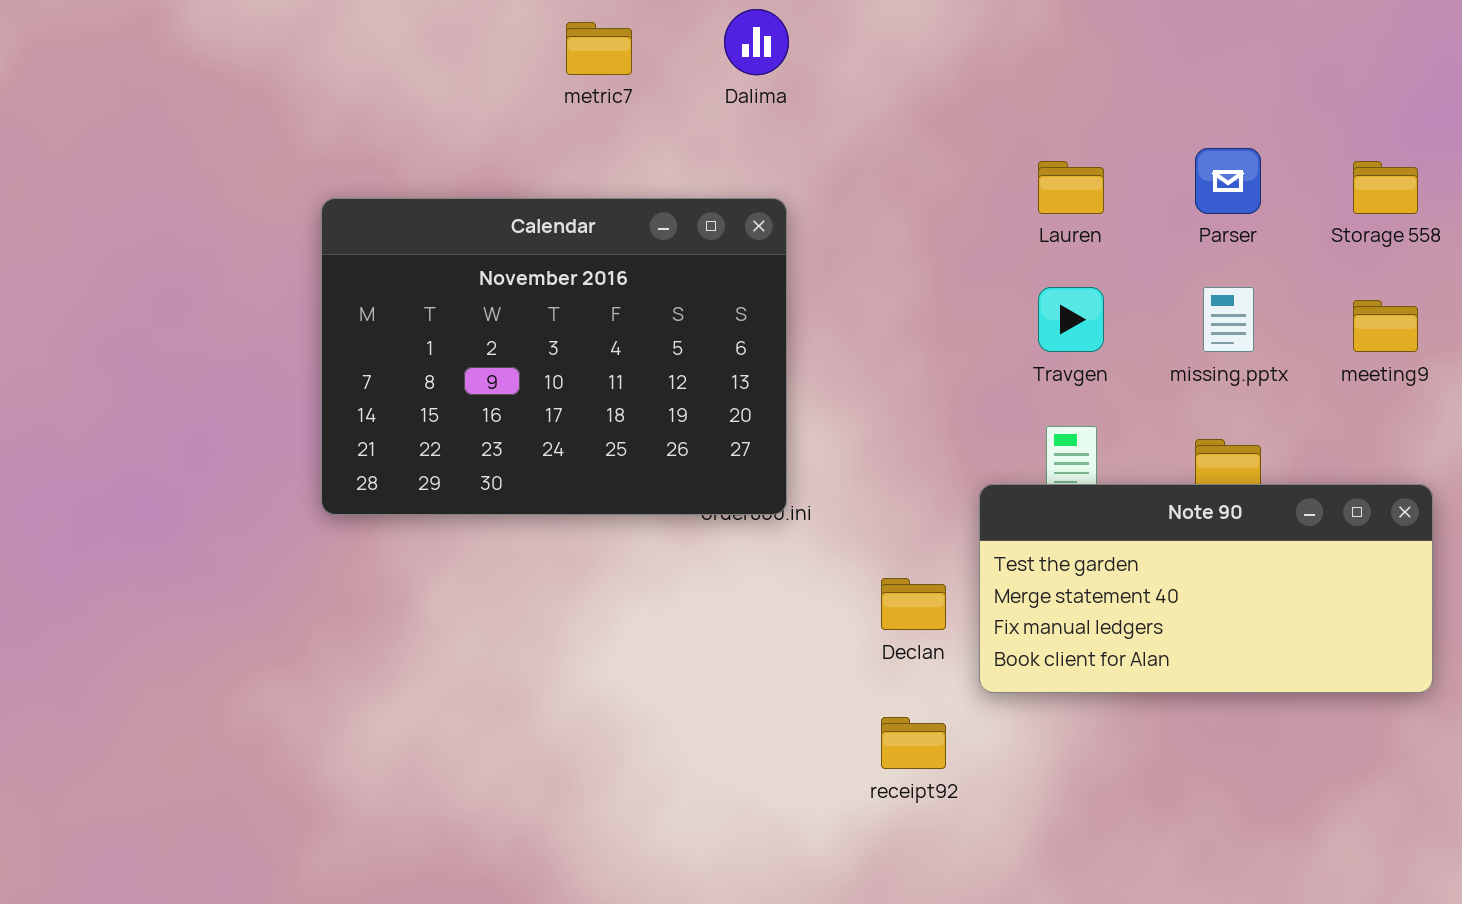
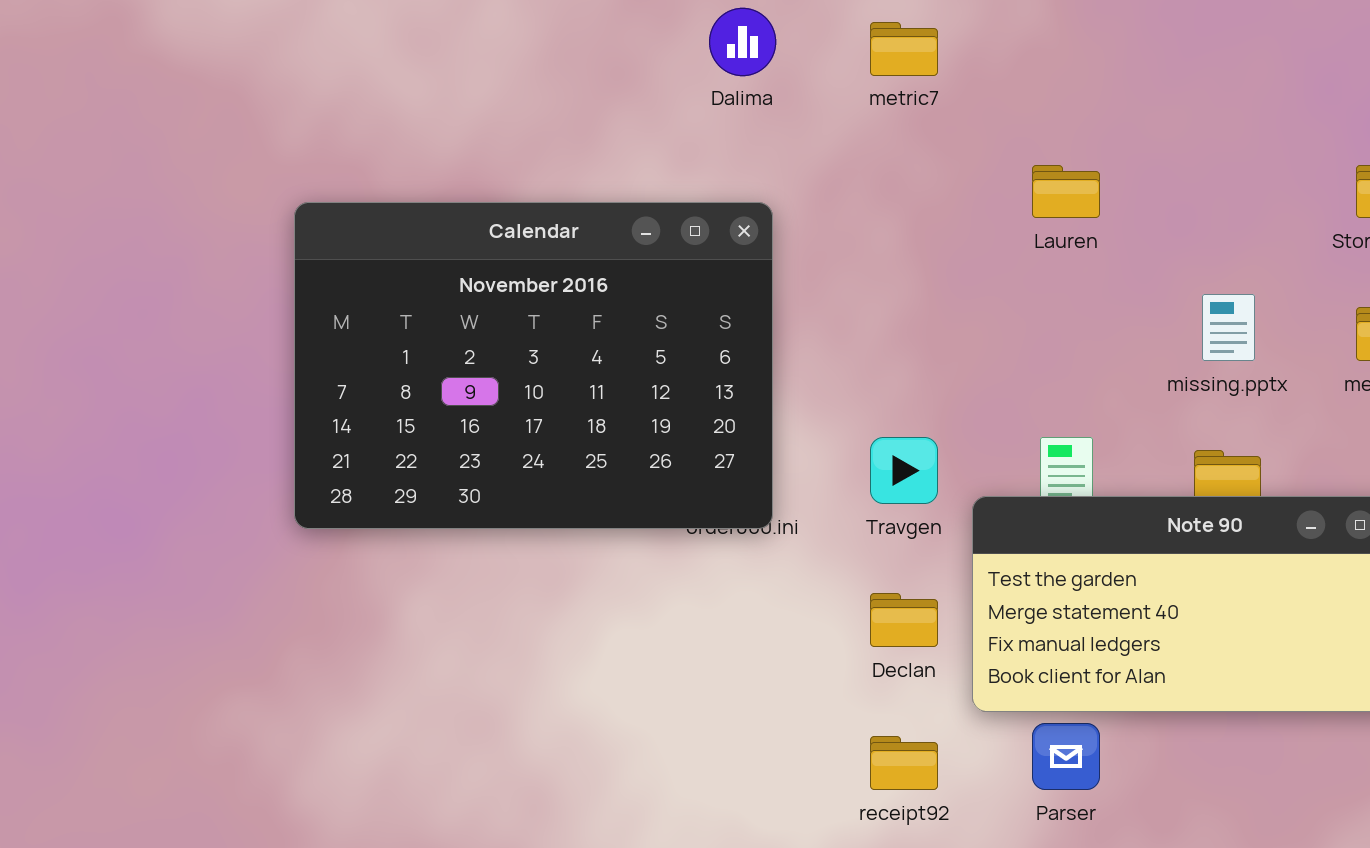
metric7: [566,22,632,75] -> [870,22,938,76], moved
Parser: [1195,148,1261,214] -> [1032,723,1100,790], moved
Travgen: [1038,287,1104,352] -> [870,437,938,504], moved

